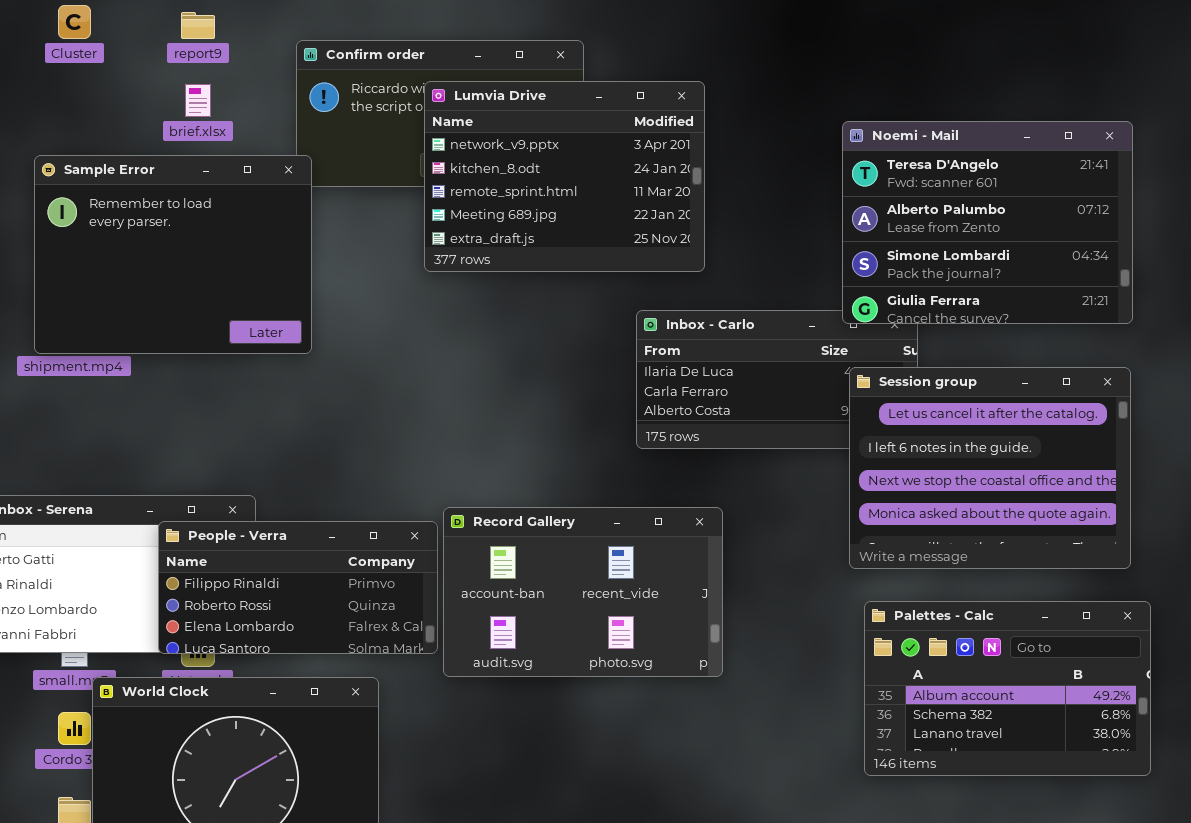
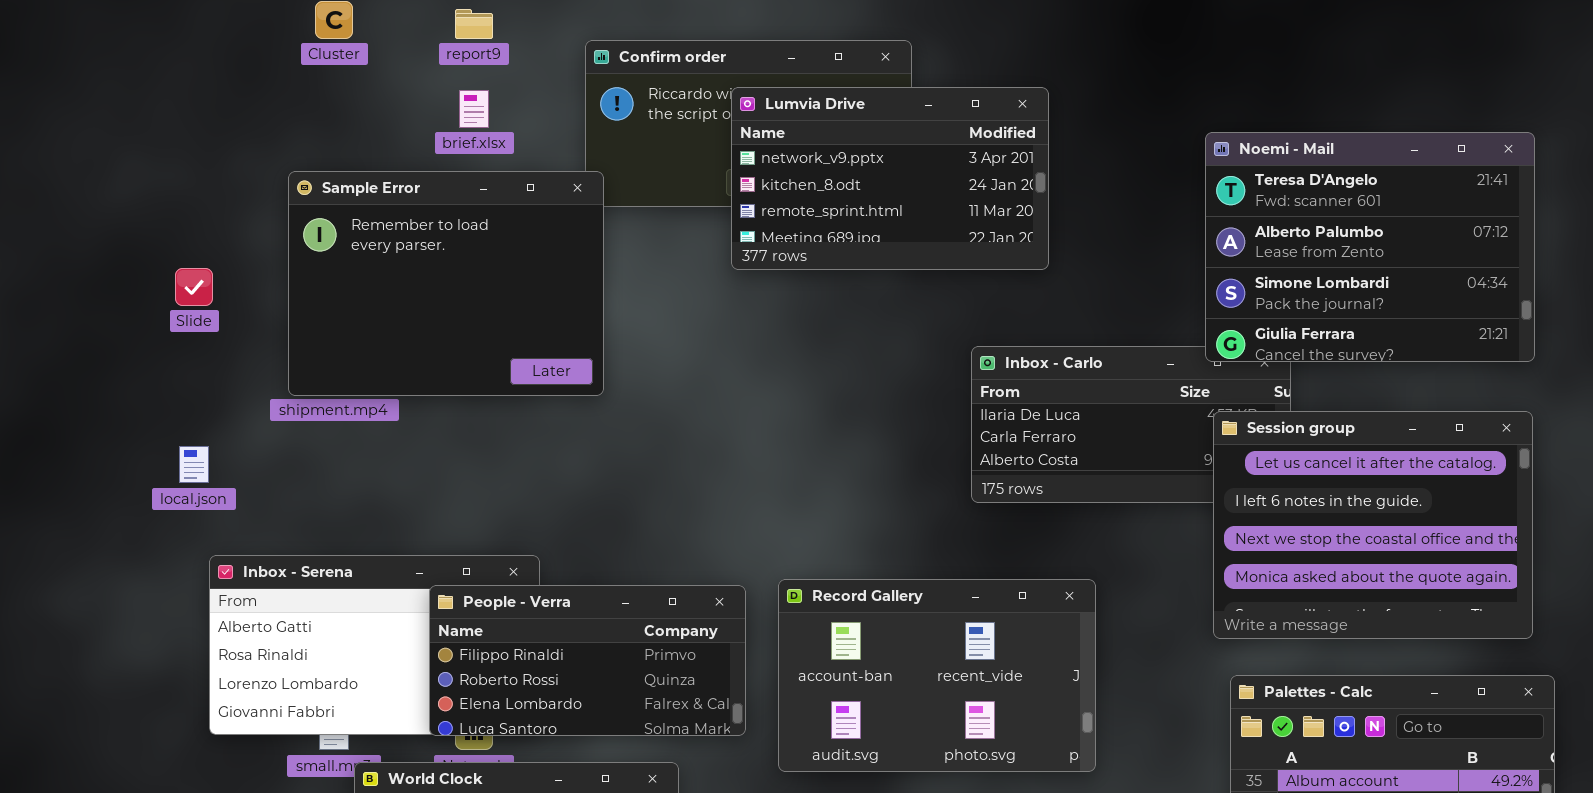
Lumvia Drive: [424,81,705,272] -> [731,87,1049,270], resized
Record Gallery: [443,507,723,677] -> [778,579,1096,772], moved

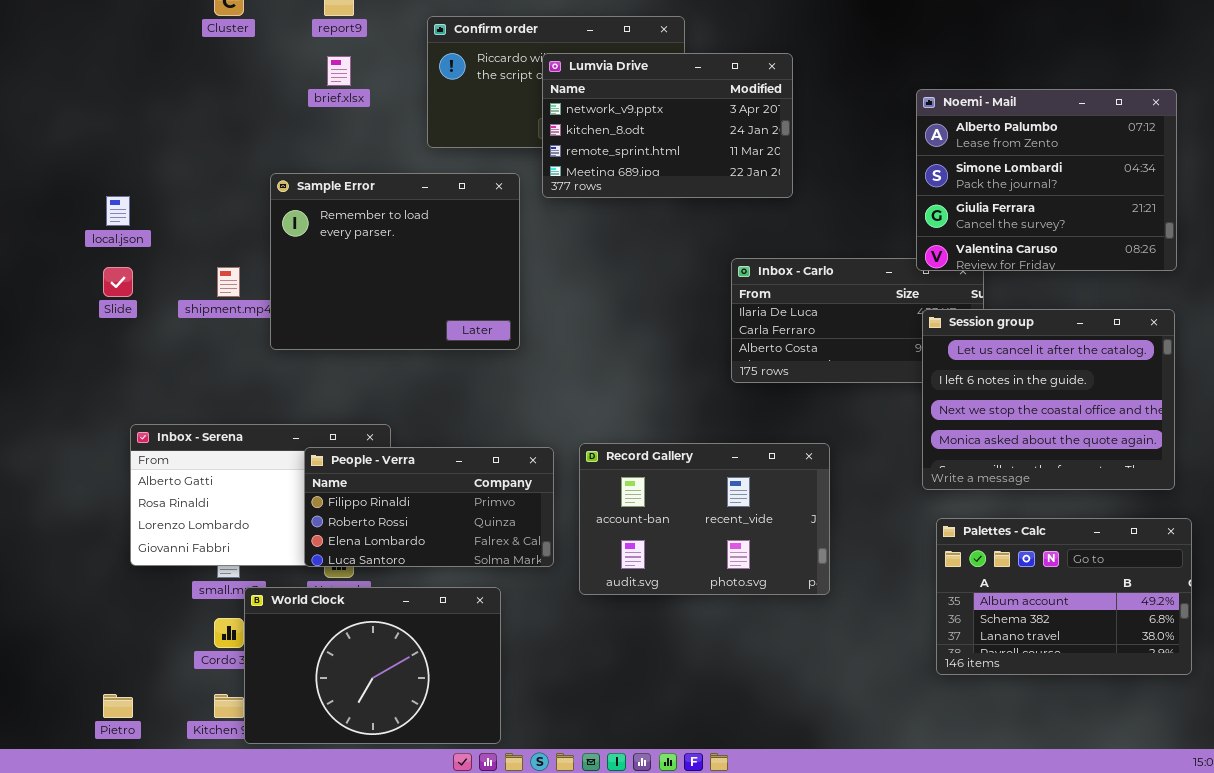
Noemi - Mail: [1205,132,1535,362] -> [916,89,1177,271], scrolled down 1 row
Sample Error: [288,171,604,396] -> [270,173,520,350], moved
Slide: [175,268,213,306] -> [103,267,133,297], moved
local.json: [179,446,209,483] -> [106,196,130,226], moved

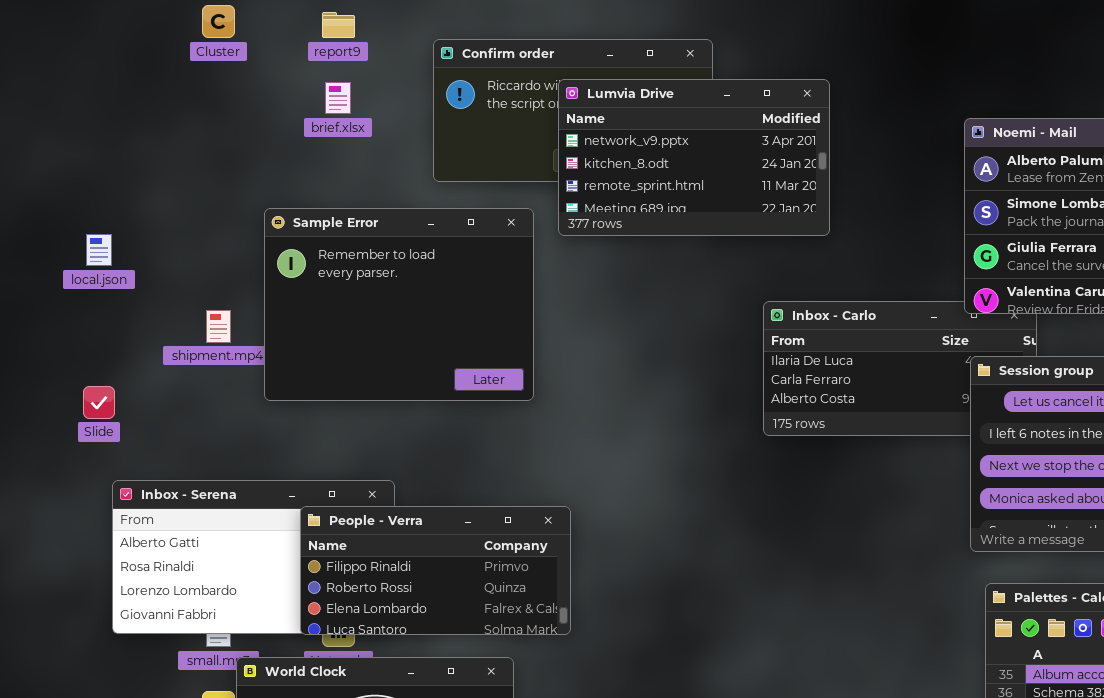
Slide: [103,267,133,297] -> [83,386,115,419], moved
Record Gallery: [579,443,830,595] -> none, closed

